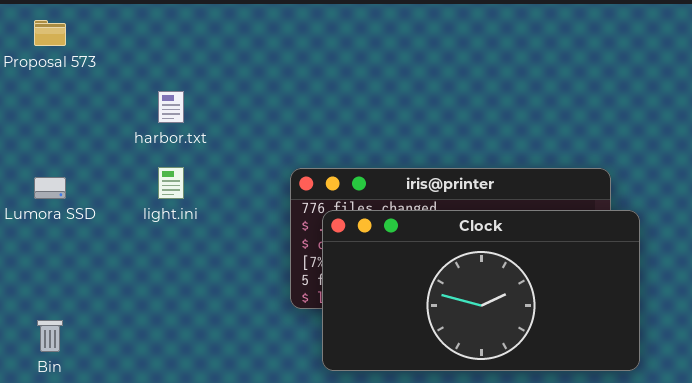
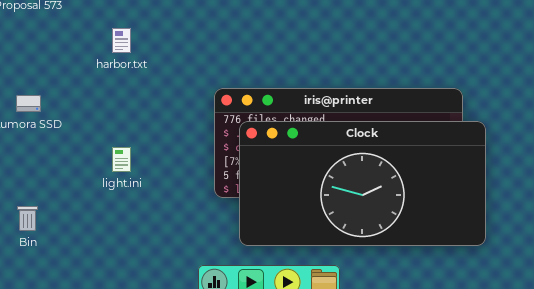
light.ini: [158,167,184,199] -> [112,147,131,172], moved

